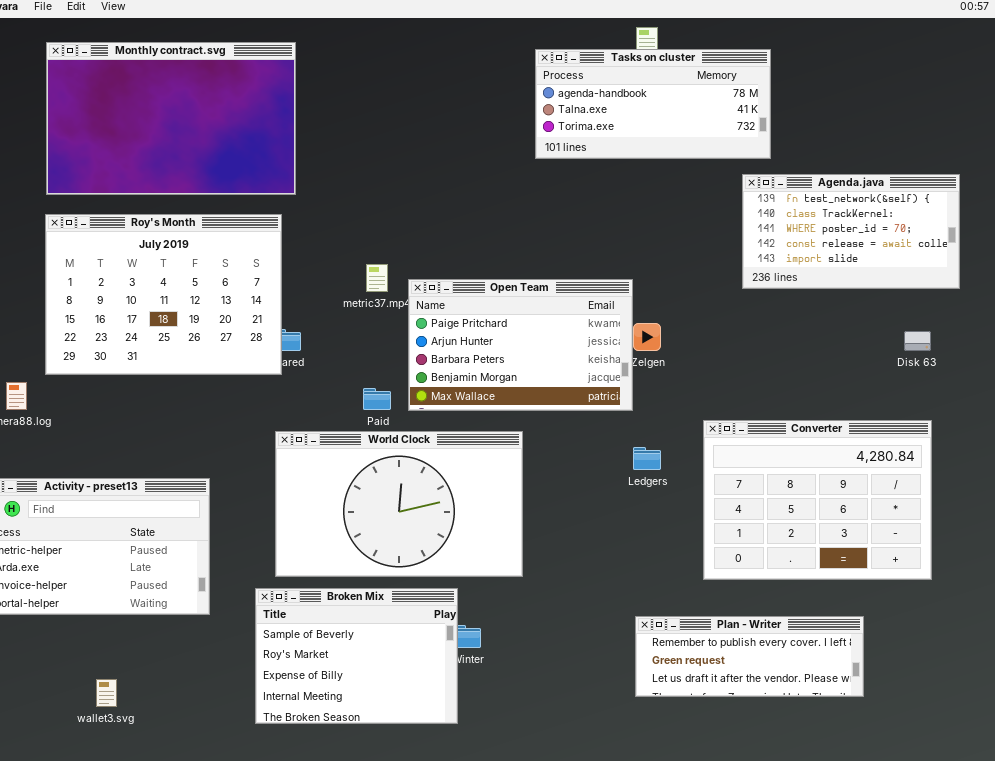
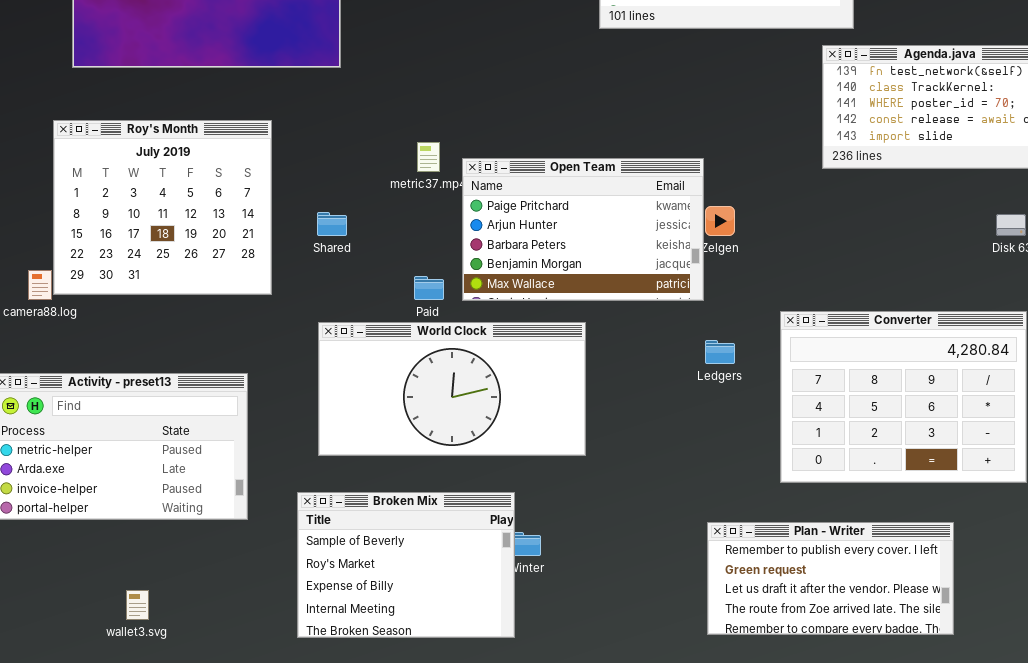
Roy's Month: [45,214,282,375] -> [53,120,272,295], moved, resized
World Clock: [275,431,523,577] -> [318,322,586,456], resized
Plan - Writer: [635,616,864,697] -> [707,522,954,635], resized

